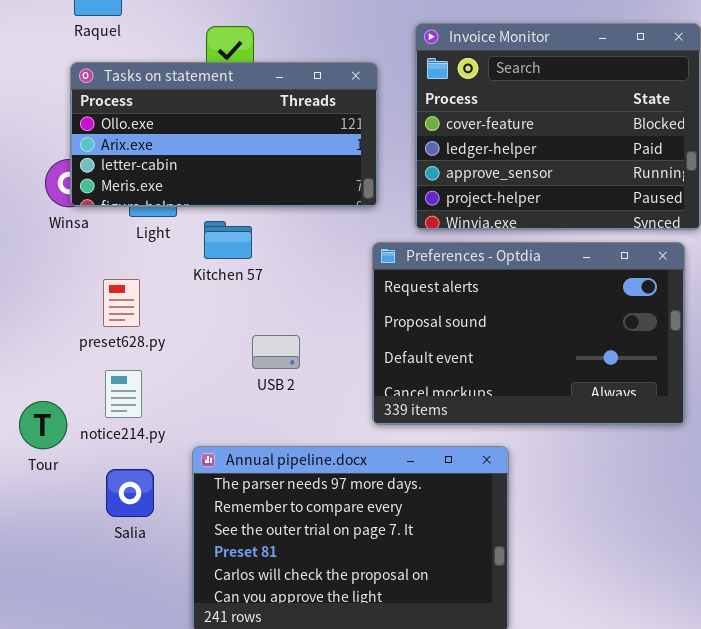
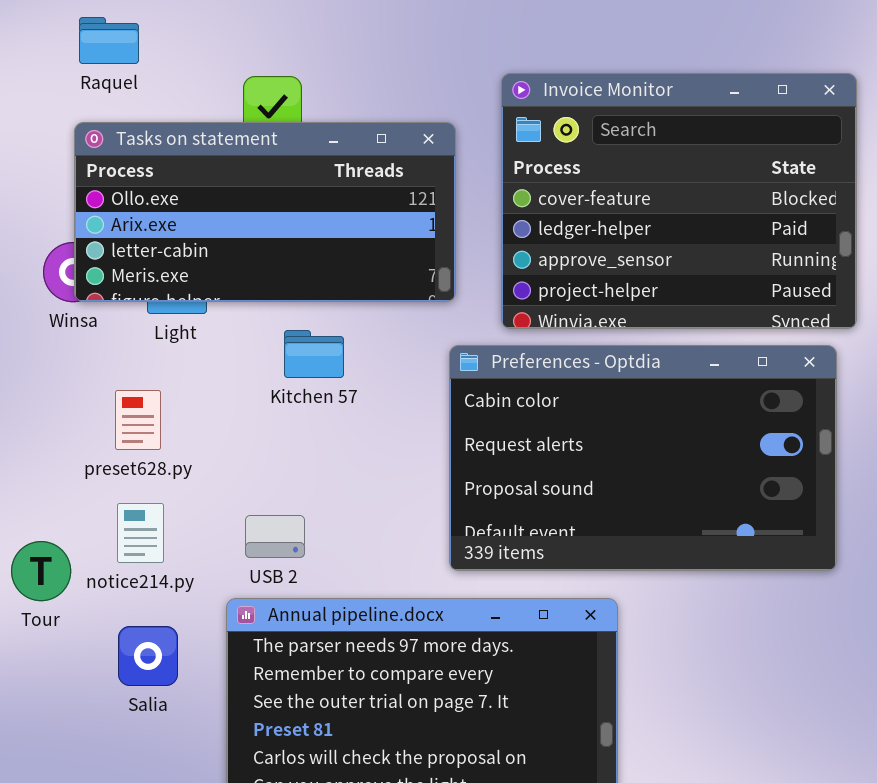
Kitchen 57: [204,221,252,259] -> [284,330,344,378], moved
Preferences - Optdia: [372,242,685,425] -> [449,345,837,571], scrolled up 1 row
USB 2: [252,335,300,369] -> [245,515,305,558], moved

